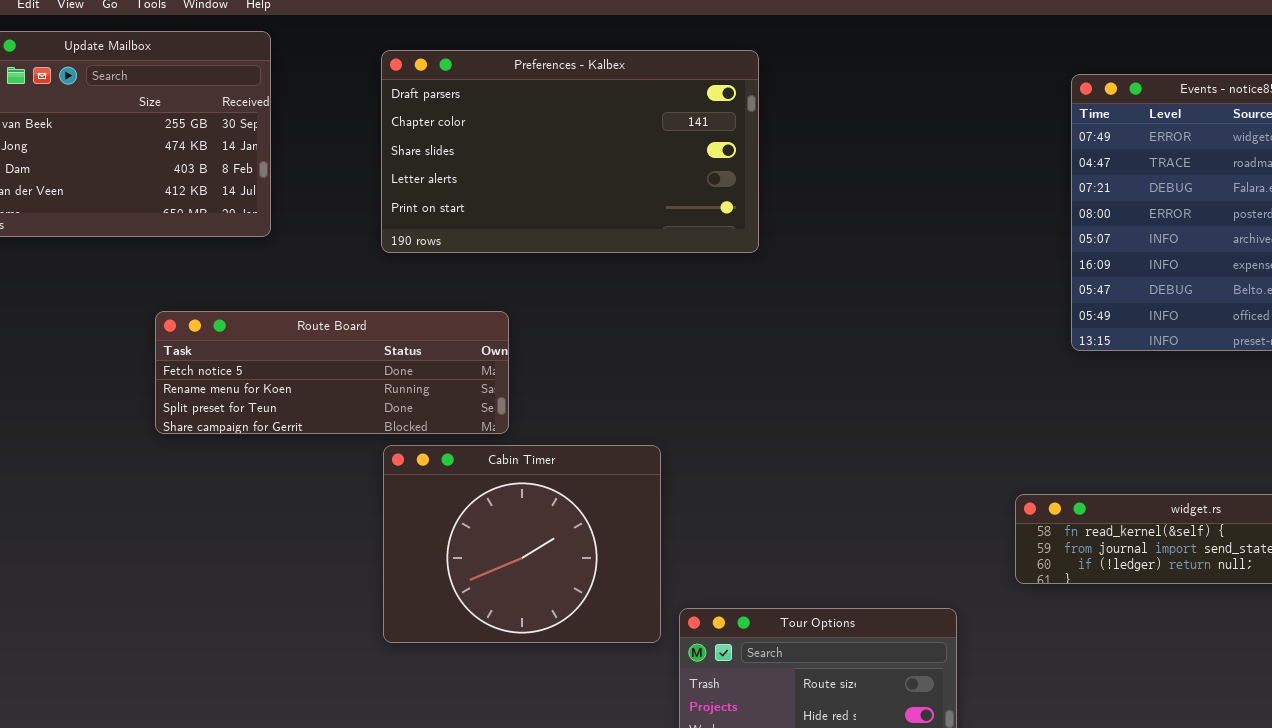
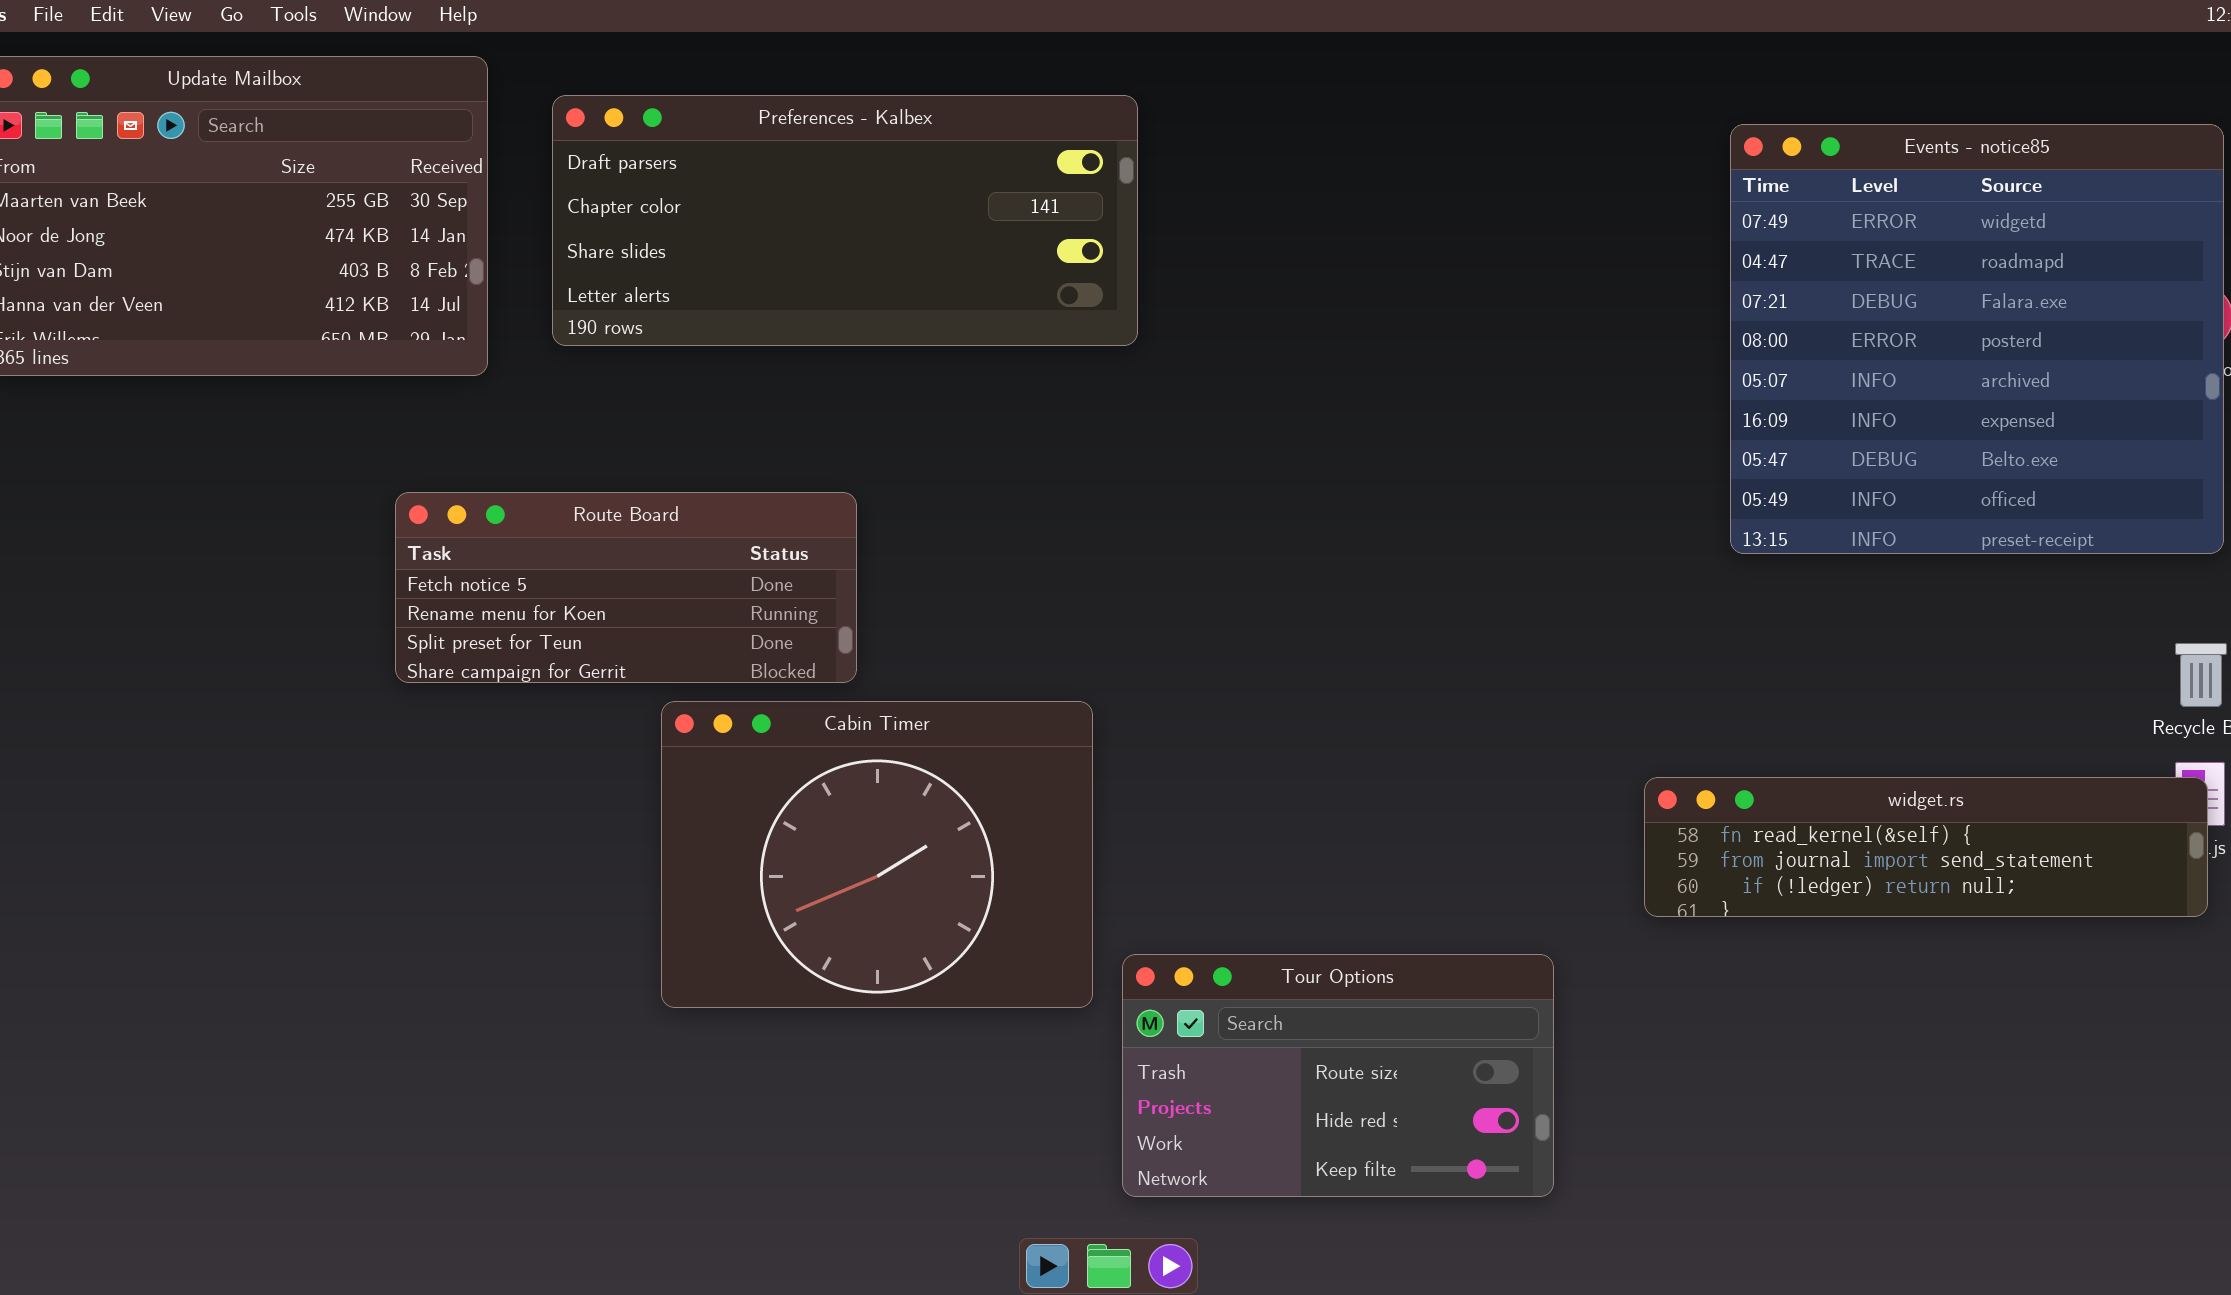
Preferences - Kalbex: [381,50,759,253] -> [552,95,1138,346], moved, resized
Route Board: [155,311,509,434] -> [395,492,857,683], resized

